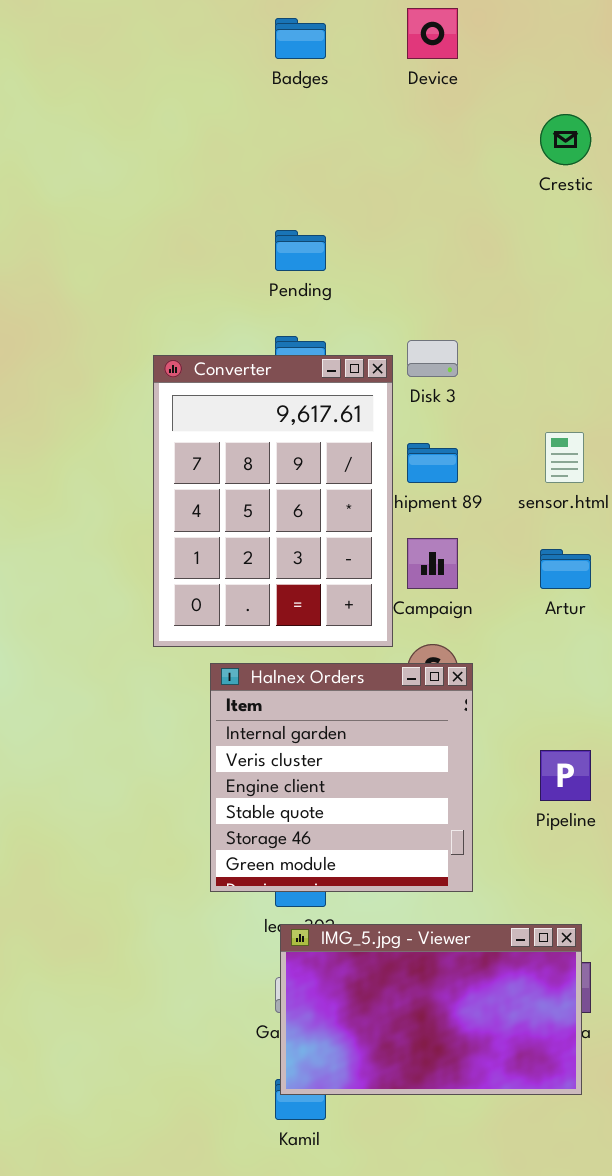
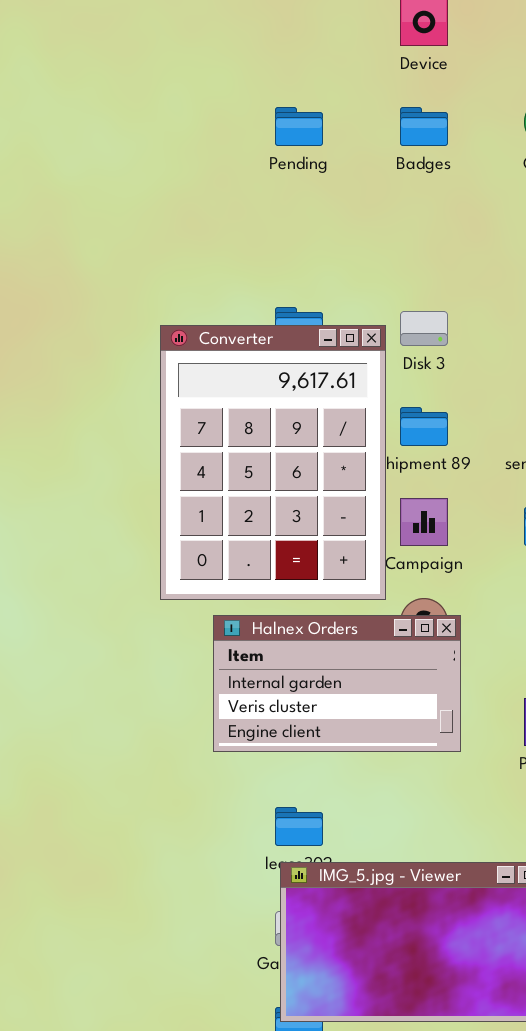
Badges: [275,18,326,59] -> [400,107,448,146], moved
Pending: [275,230,326,271] -> [275,107,323,146], moved
Halnex Orders: [210,663,473,892] -> [213,615,461,752], resized

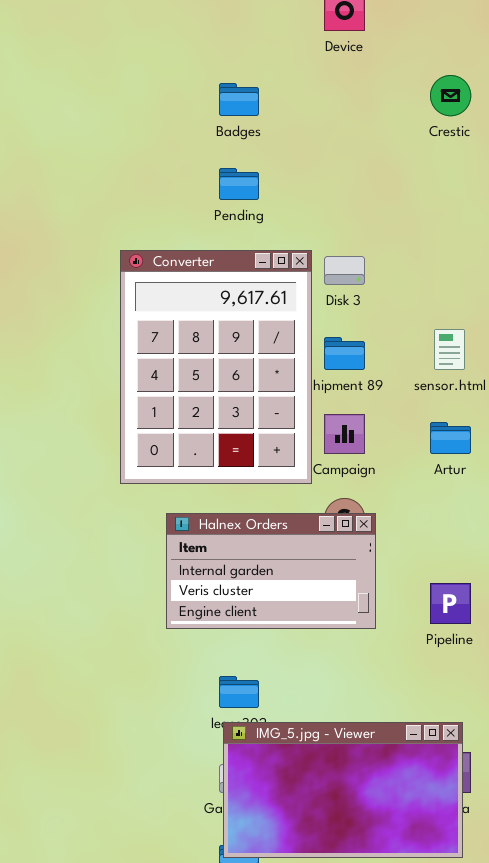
Pending: [275,107,323,146] -> [219,168,259,200], moved
Badges: [400,107,448,146] -> [219,83,259,116], moved
Converter: [160,325,386,600] -> [120,250,312,484], moved

